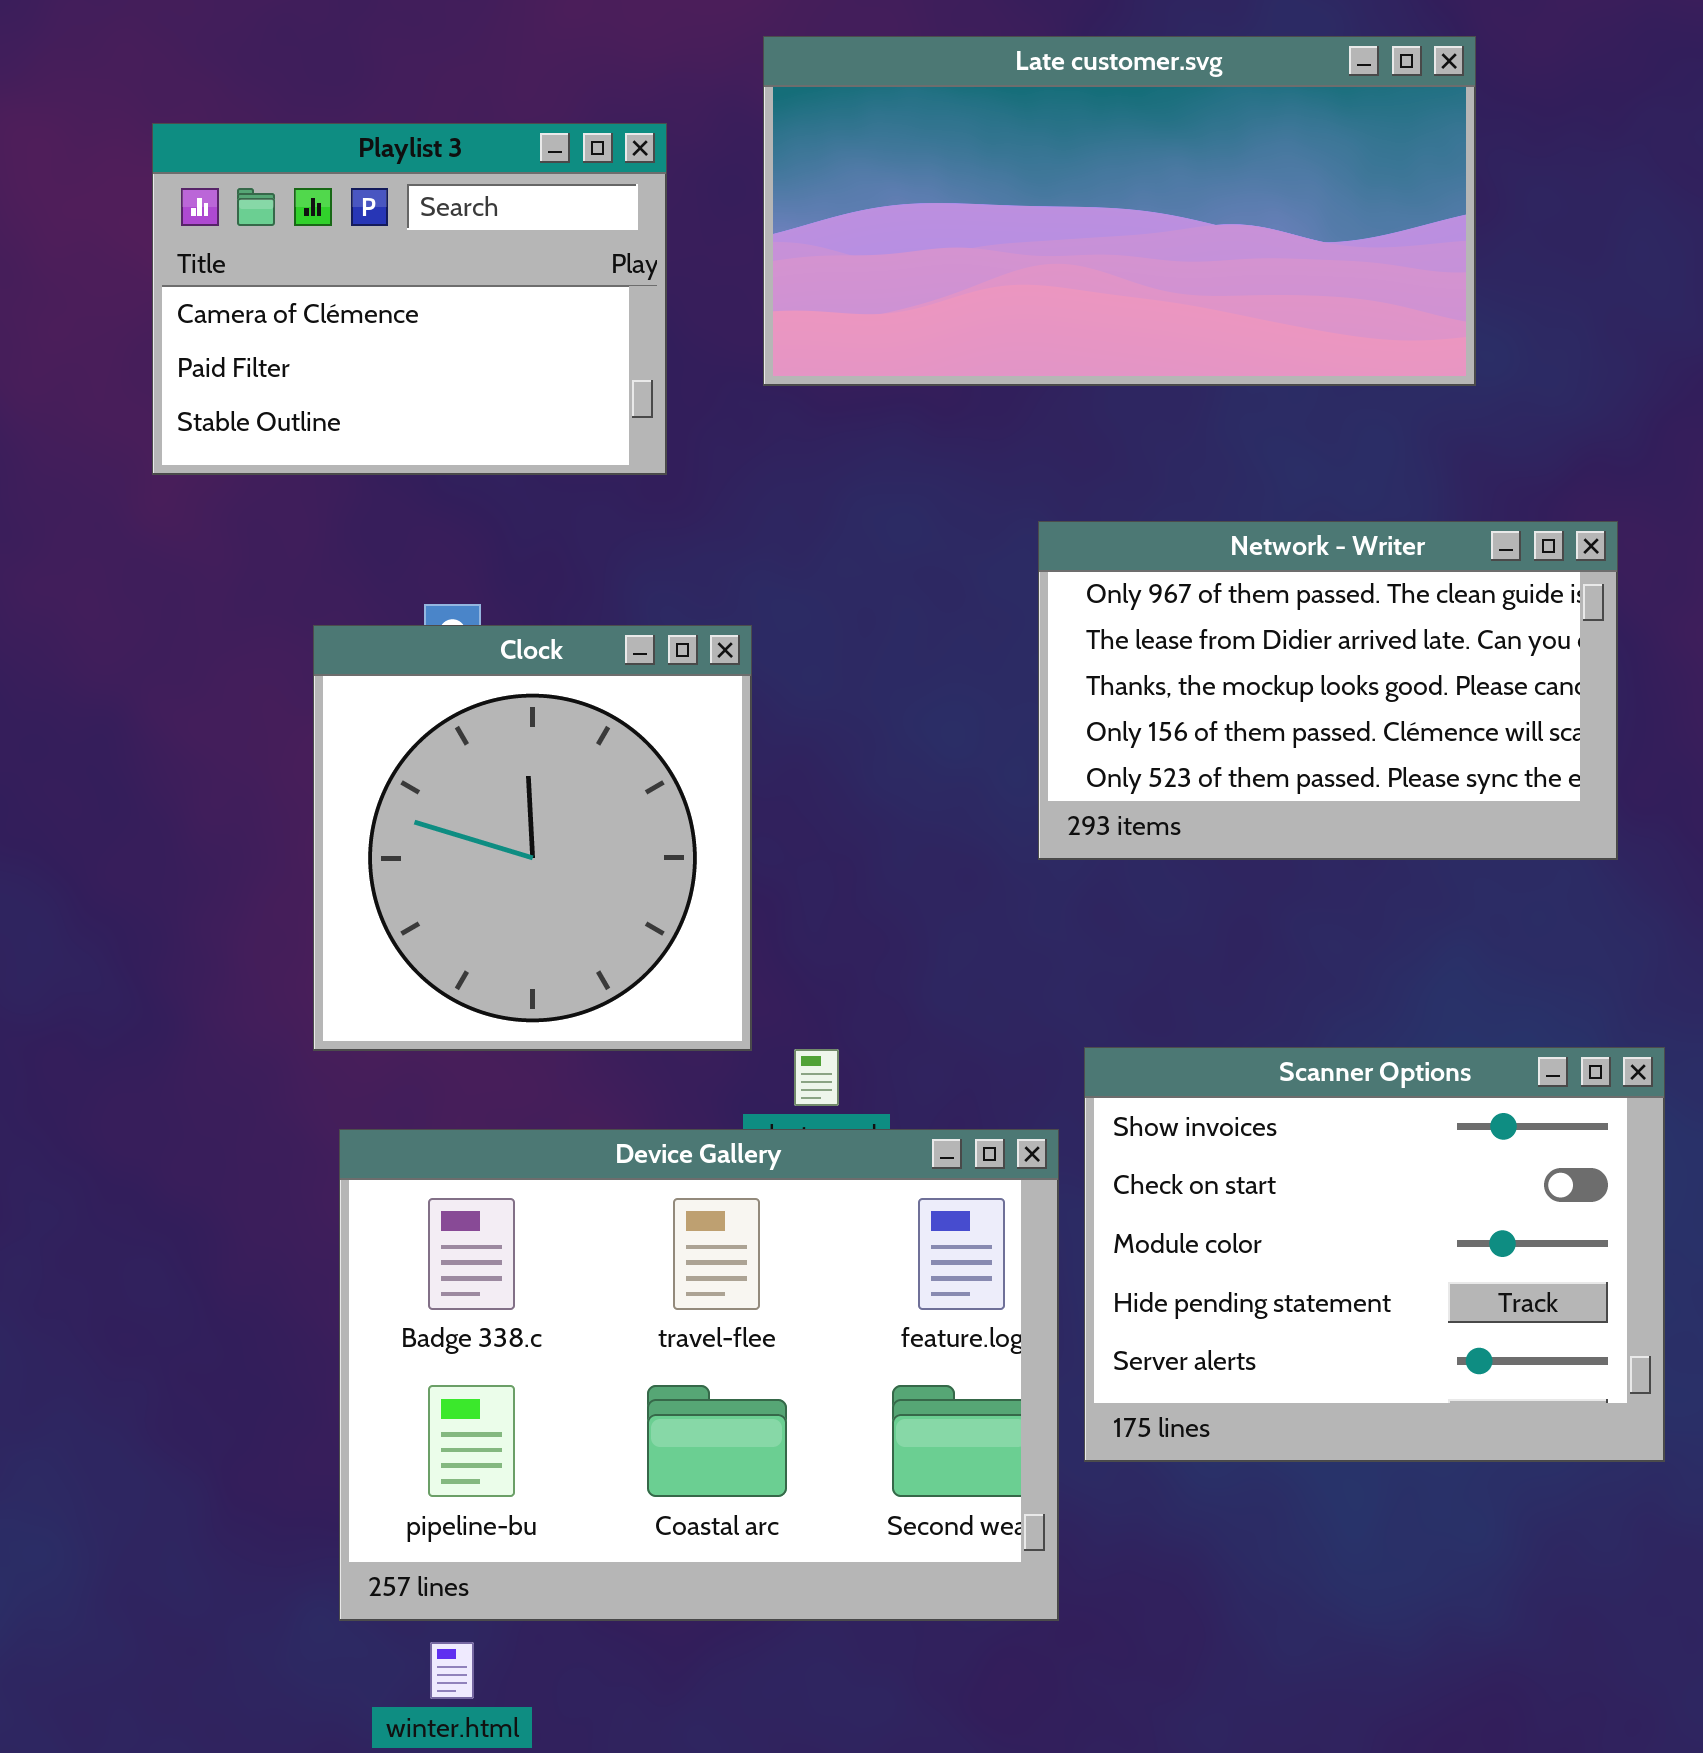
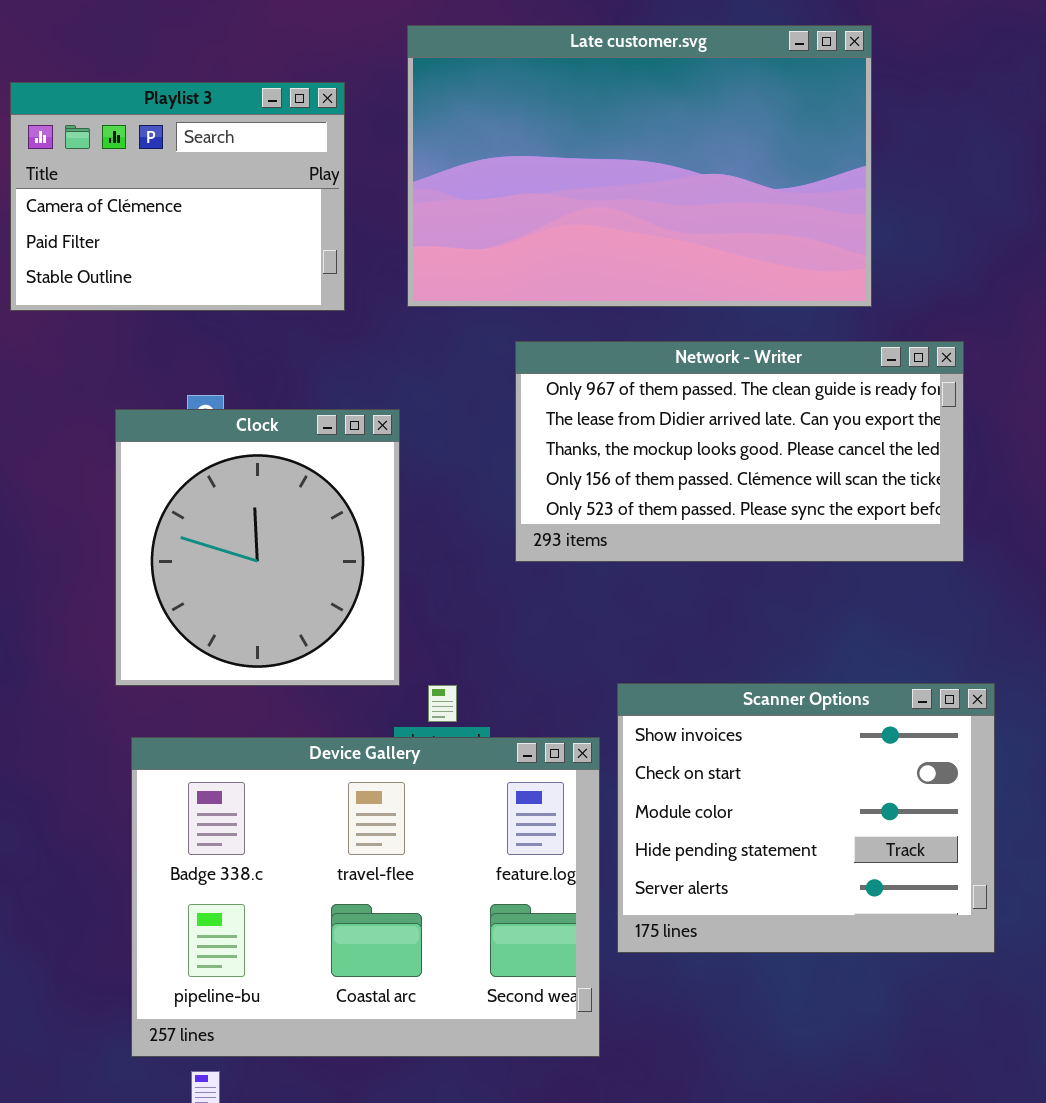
Late customer.svg: [763,36,1476,386] -> [407,25,872,307], resized
Network - Writer: [1038,521,1618,860] -> [515,341,964,562], resized

